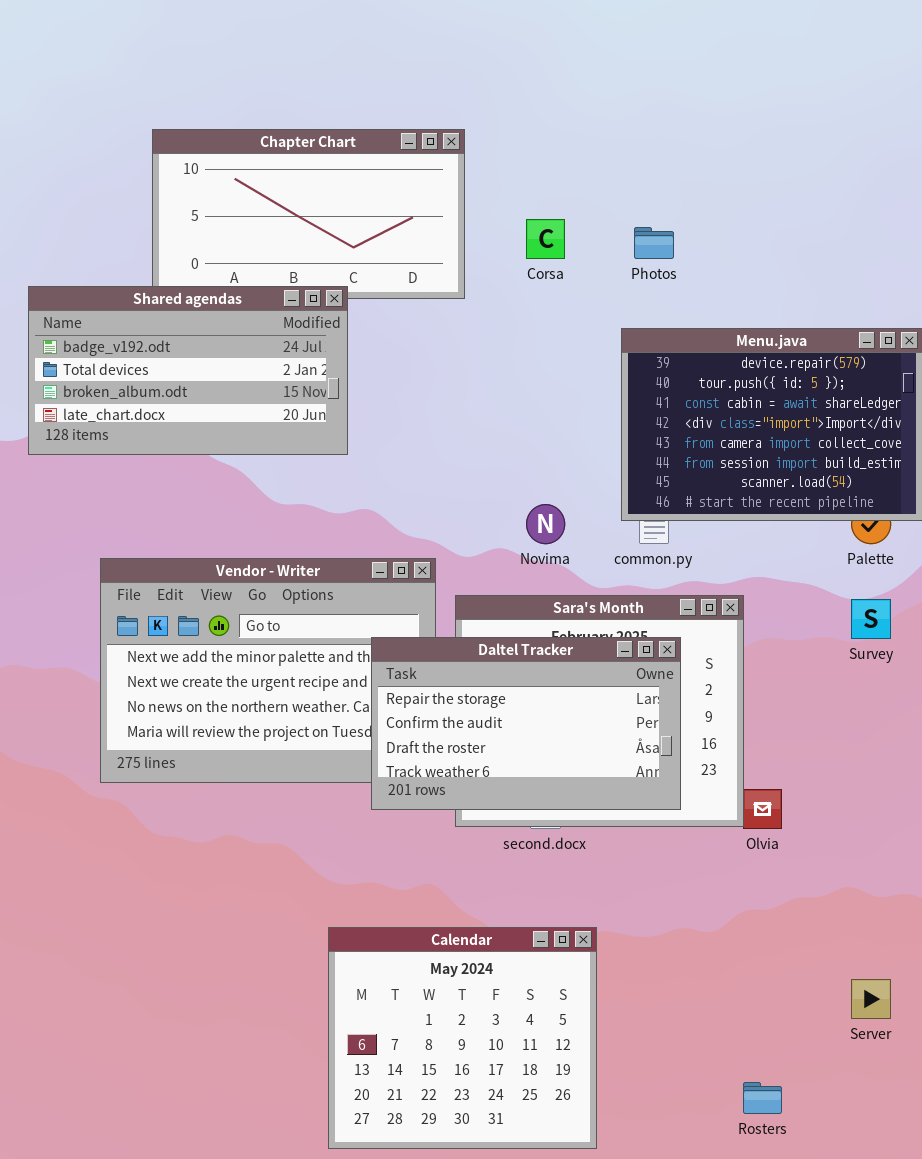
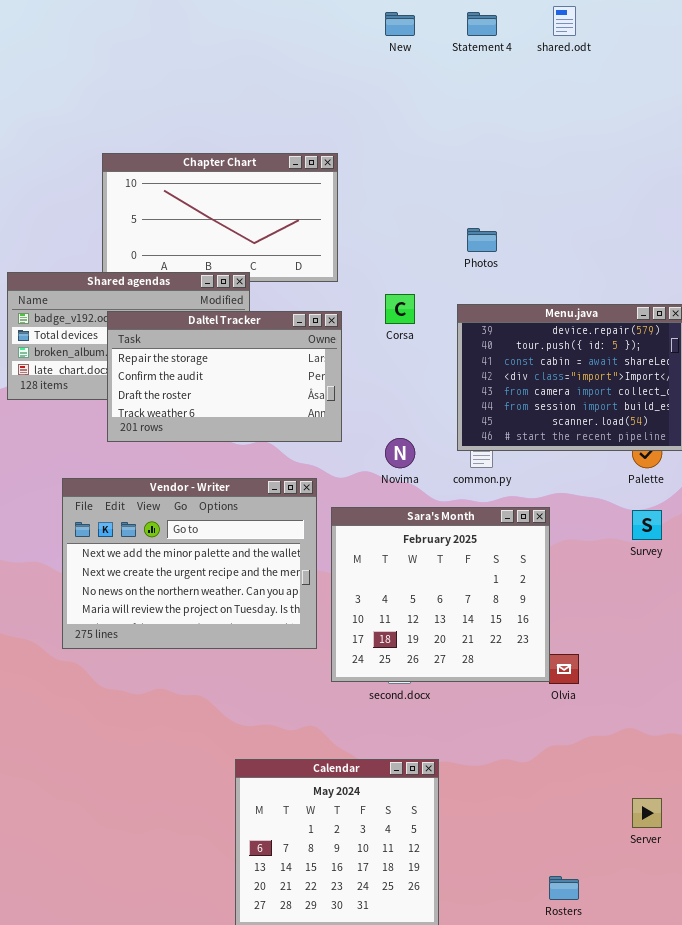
Corsa: [526,219,565,259] -> [385,294,415,324], moved
Daltel Tracker: [371,637,681,810] -> [107,311,342,442], moved

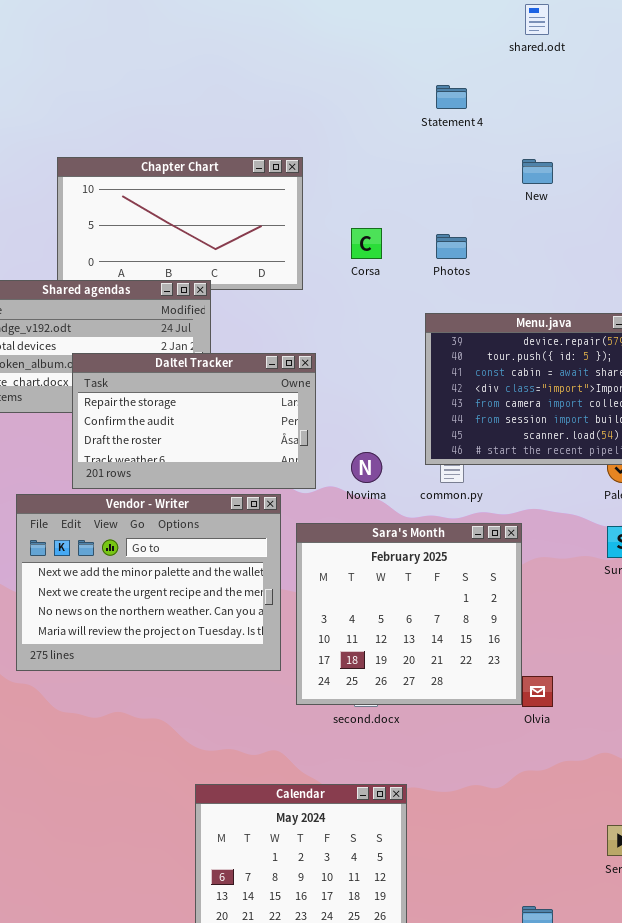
New: [385,12,415,36] -> [522,159,553,184], moved
Statement 4: [467,12,497,36] -> [436,85,467,109], moved
Corsa: [385,294,415,324] -> [351,228,382,259], moved
Daltel Tracker: [107,311,342,442] -> [72,353,316,489], moved

